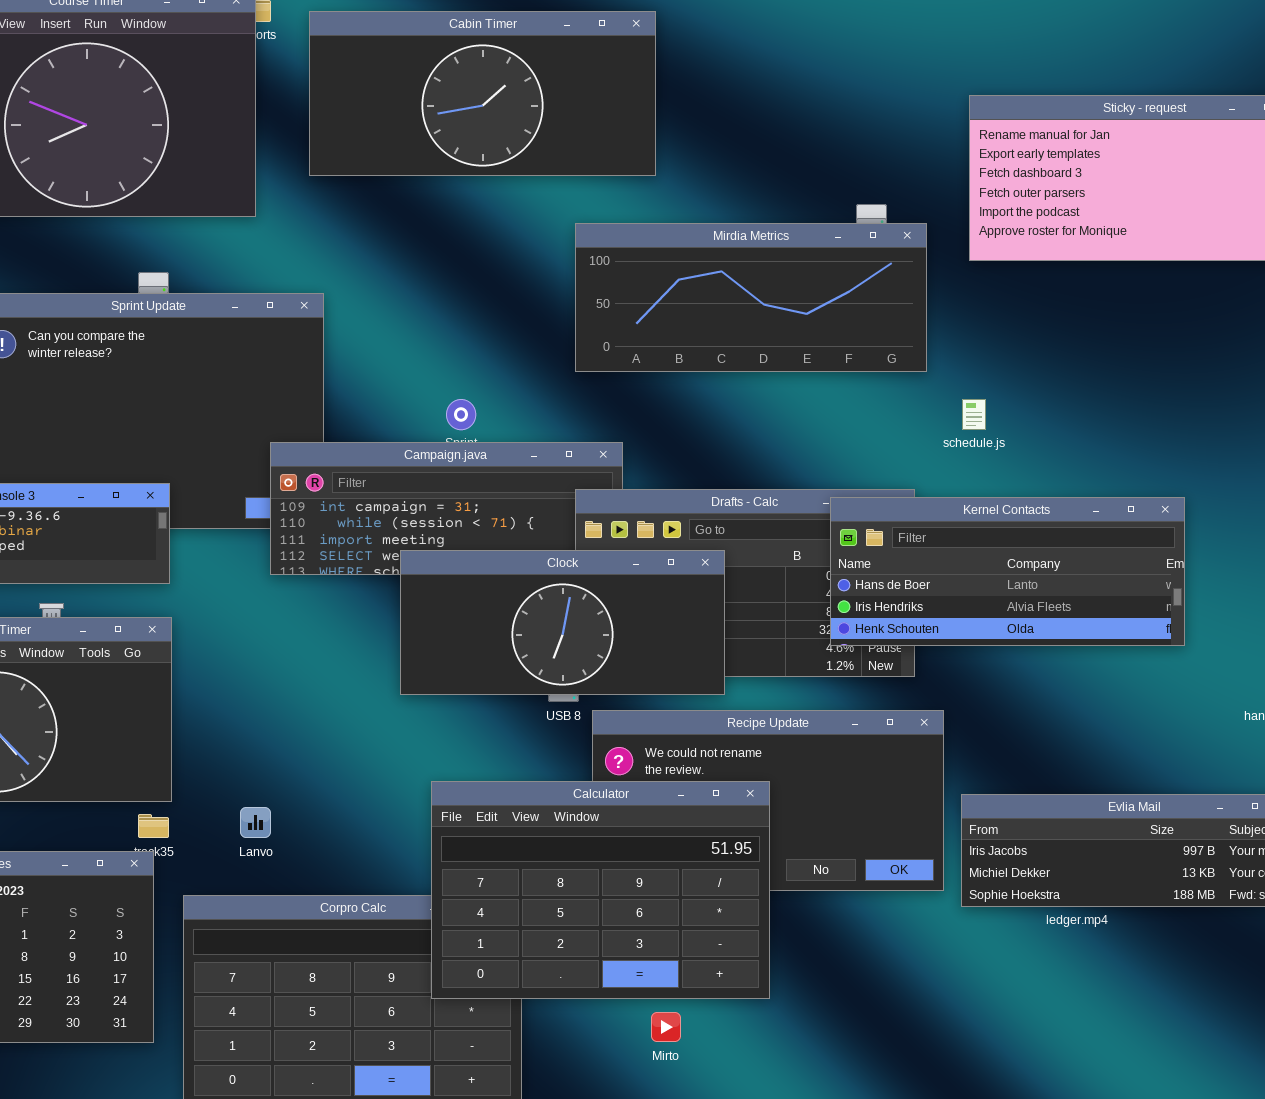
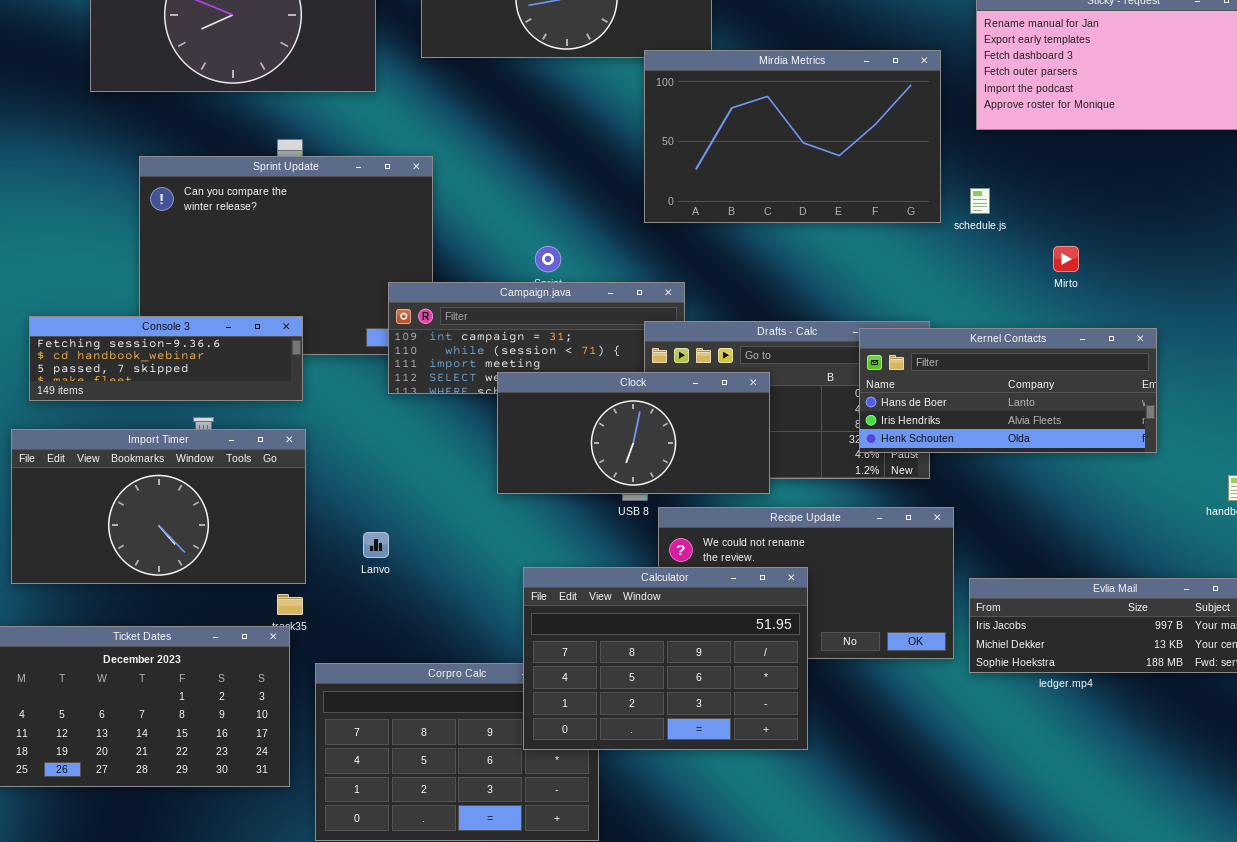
Mirdia Metrics: [575,223,927,372] -> [644,50,941,223], resized
schedule.js: [962,399,986,430] -> [970,188,990,214], moved
Lanvo: [240,807,271,838] -> [363,532,389,558], moved
Mirto: [651,1012,681,1042] -> [1053,246,1079,272], moved

